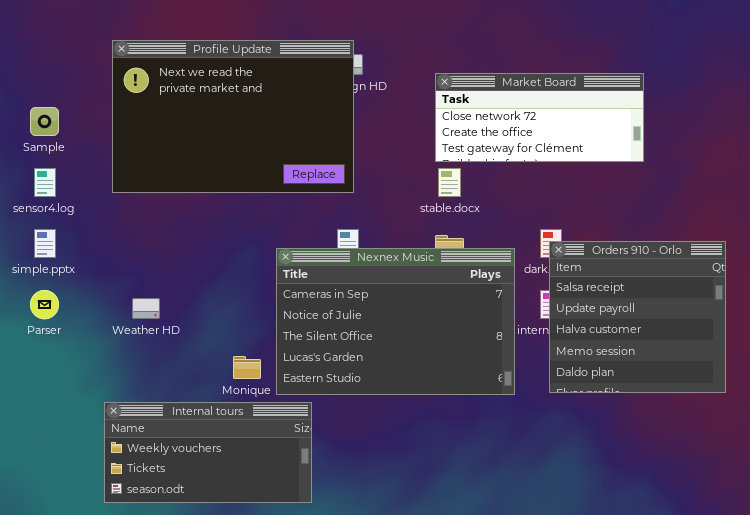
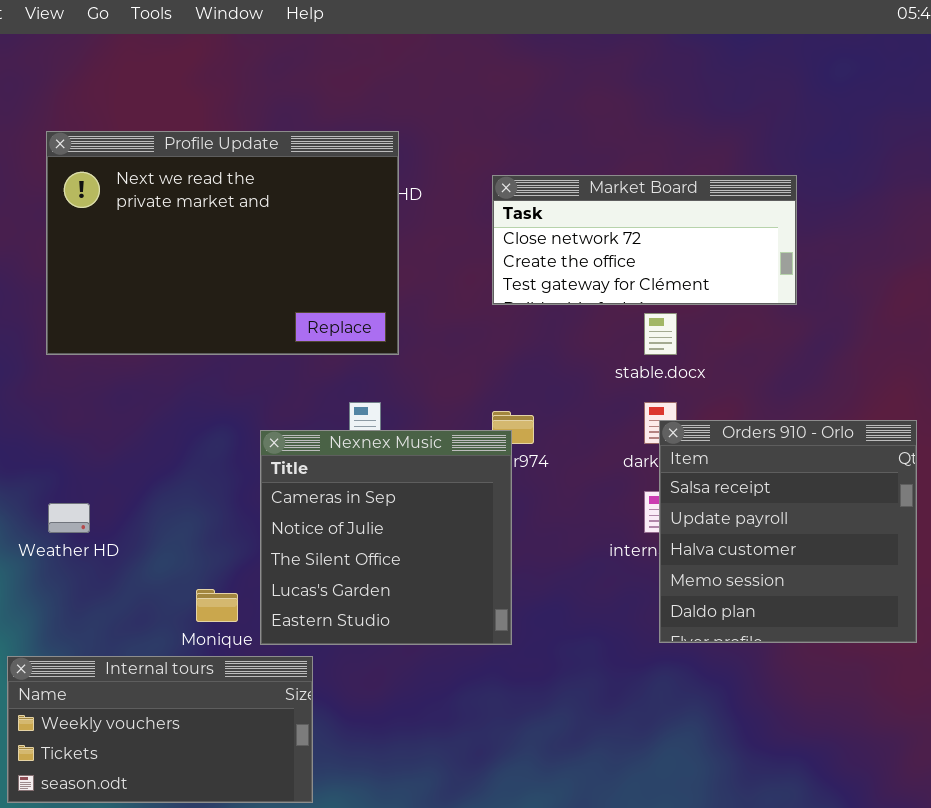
Profile Update: [112,40,354,193] -> [46,131,399,355], moved
stable.docx: [438,168,461,197] -> [644,313,677,355], moved
Nexnex Music: [276,248,515,395] -> [260,430,512,645], resized

